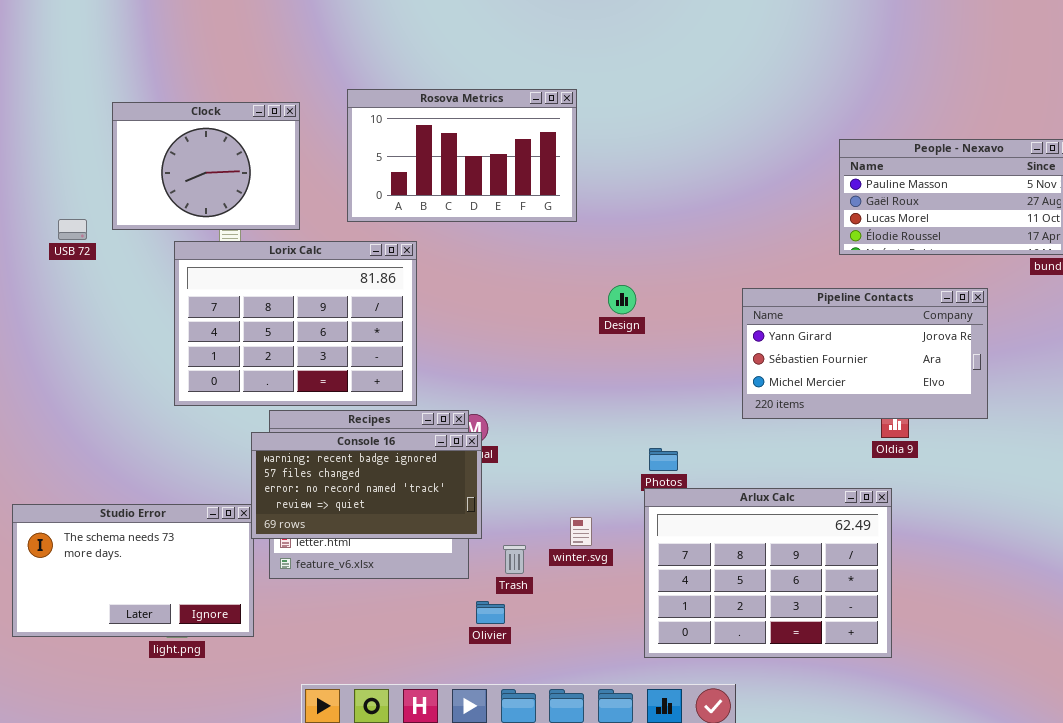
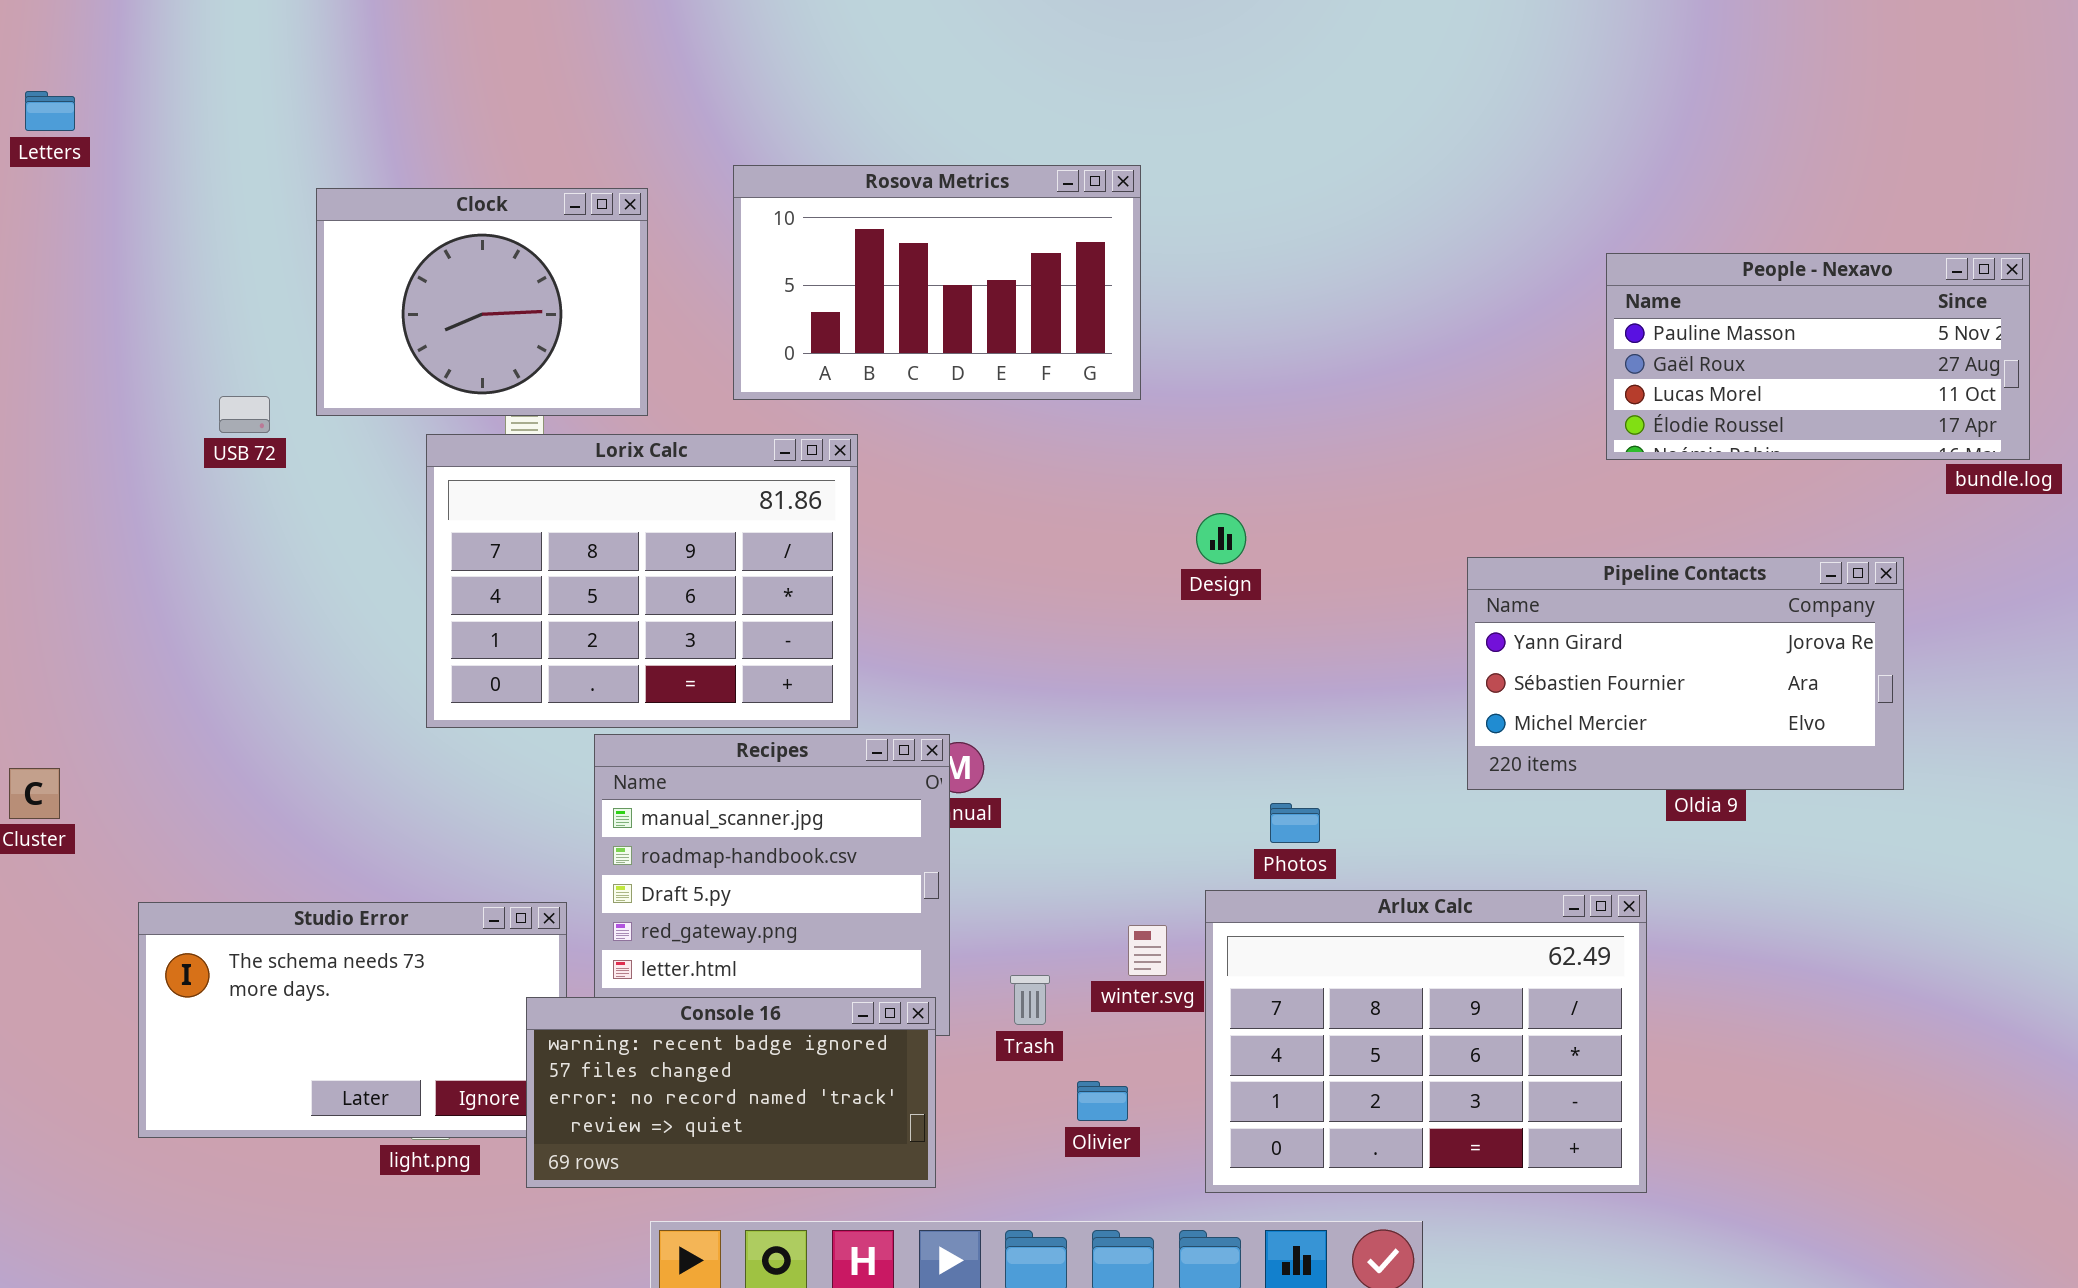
Pipeline Contacts: [742,288,988,419] -> [1467,557,1904,790], moved
Console 16: [251,432,482,539] -> [526,997,936,1188], moved
Arlux Calc: [644,488,892,658] -> [1205,890,1647,1193], moved
Olivier: [476,601,505,624] -> [1077,1081,1128,1121], moved

